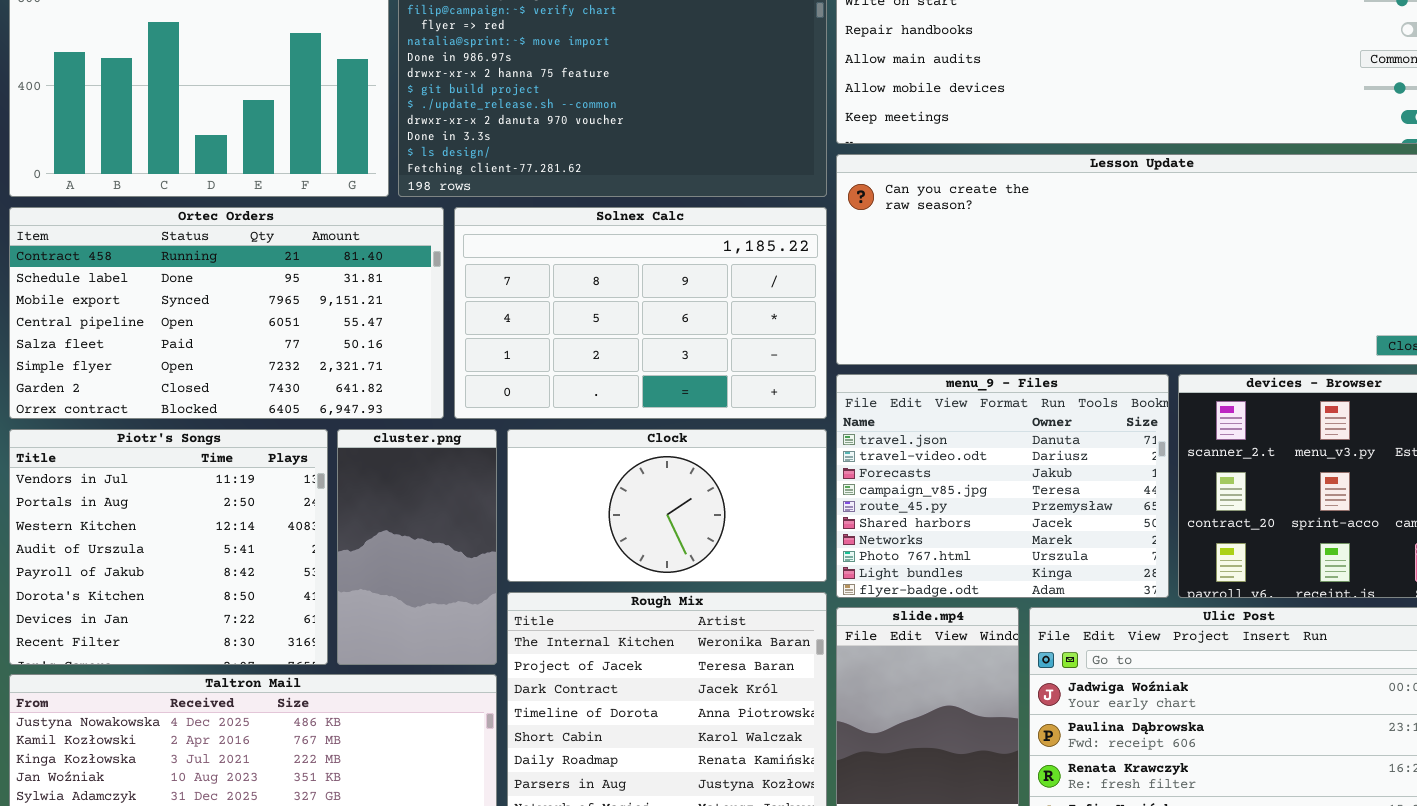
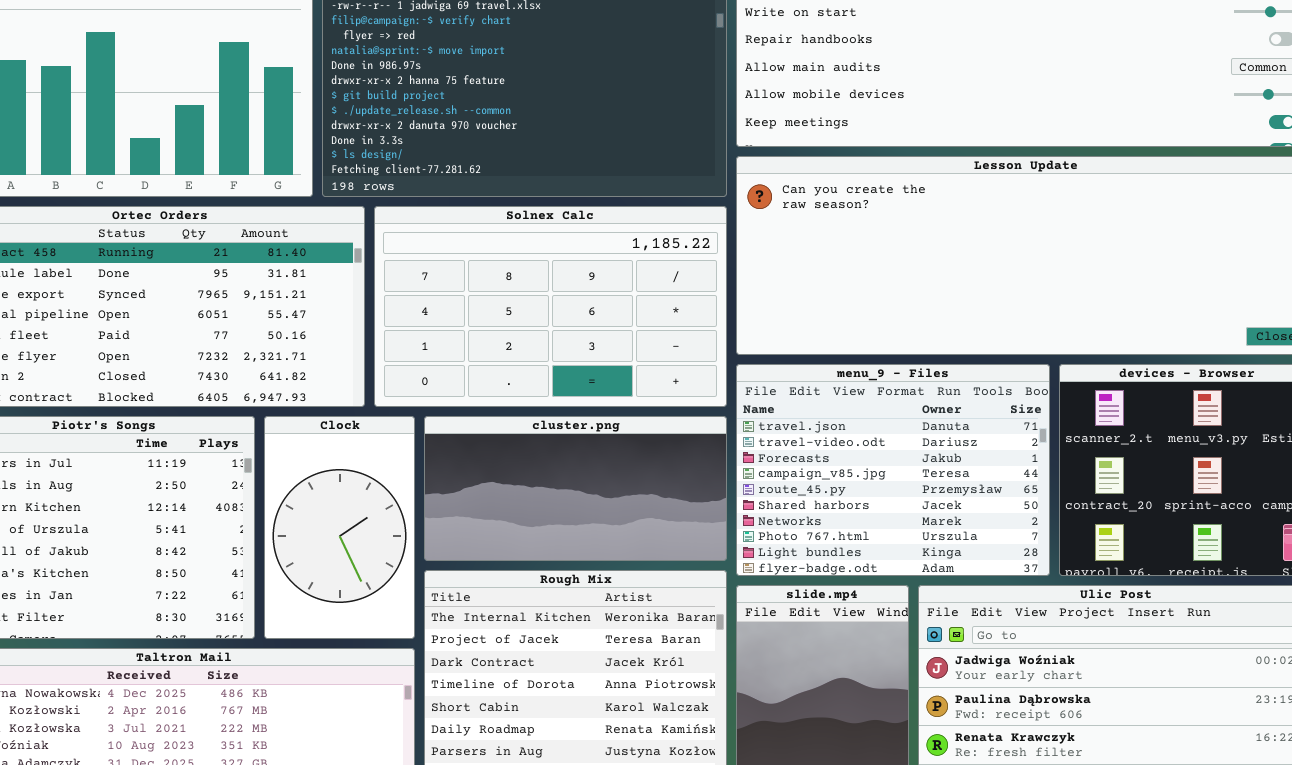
cluster.png: [337,429,497,665] -> [424,416,727,561], moved, resized
Clock: [507,429,827,582] -> [264,416,415,639], moved, resized

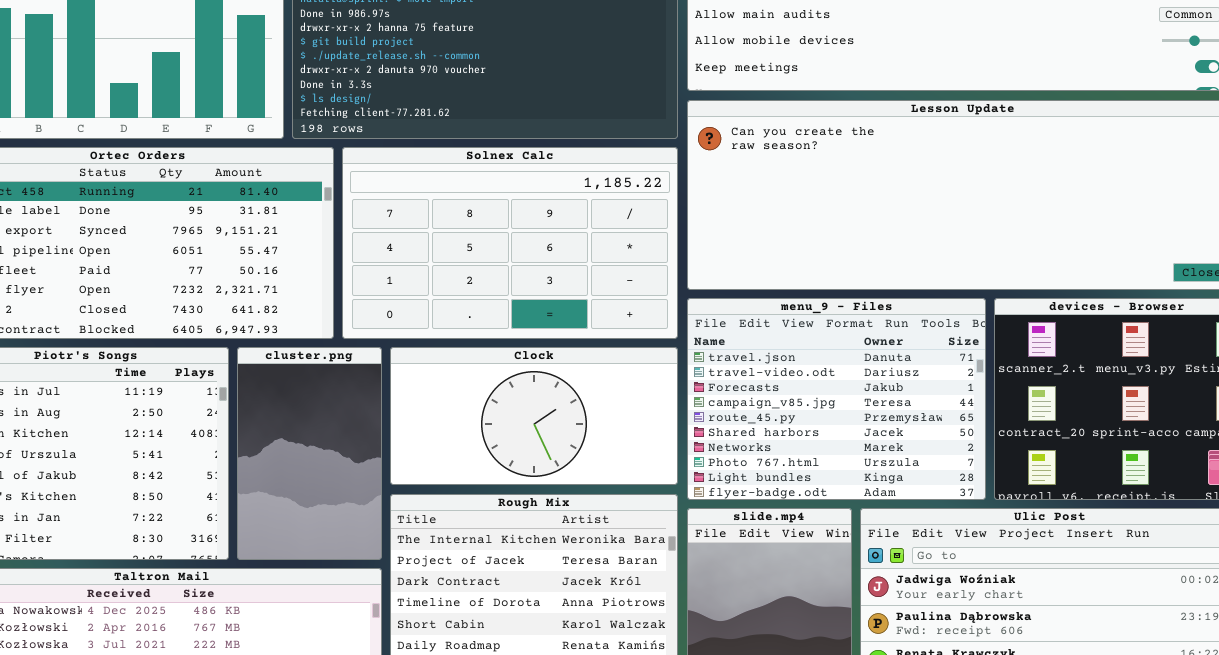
Clock: [264,416,415,639] -> [390,347,678,485], moved, resized
cluster.png: [424,416,727,561] -> [237,347,382,560], moved, resized

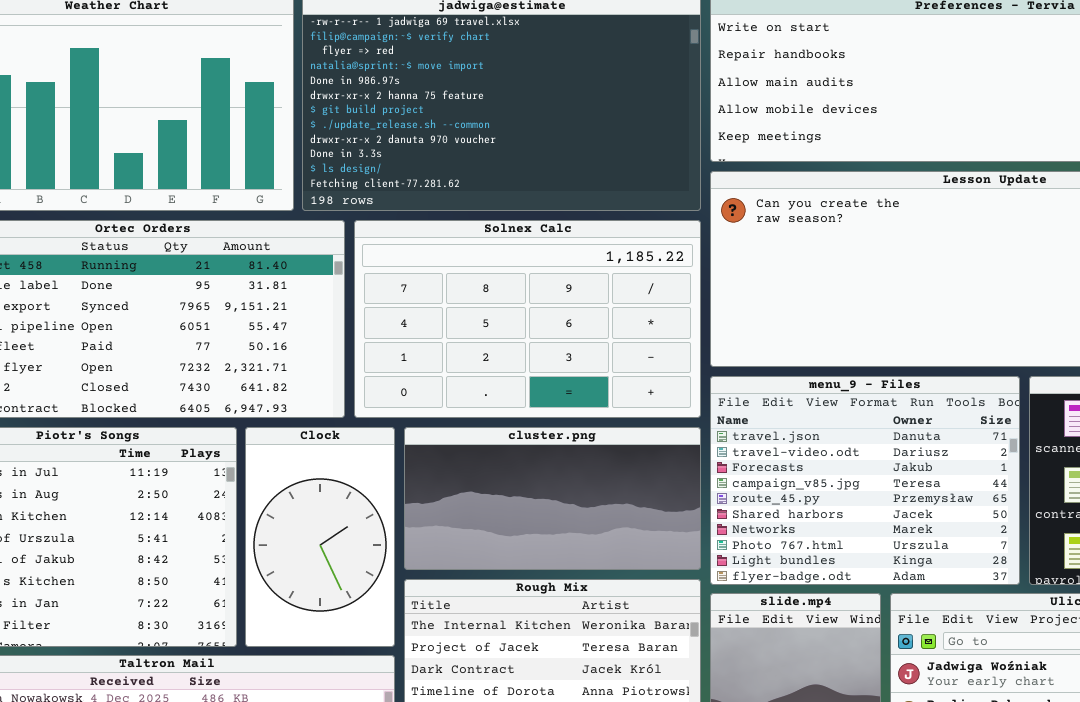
cluster.png: [237,347,382,560] -> [404,427,701,570], moved, resized
Clock: [390,347,678,485] -> [245,427,395,647], moved, resized

